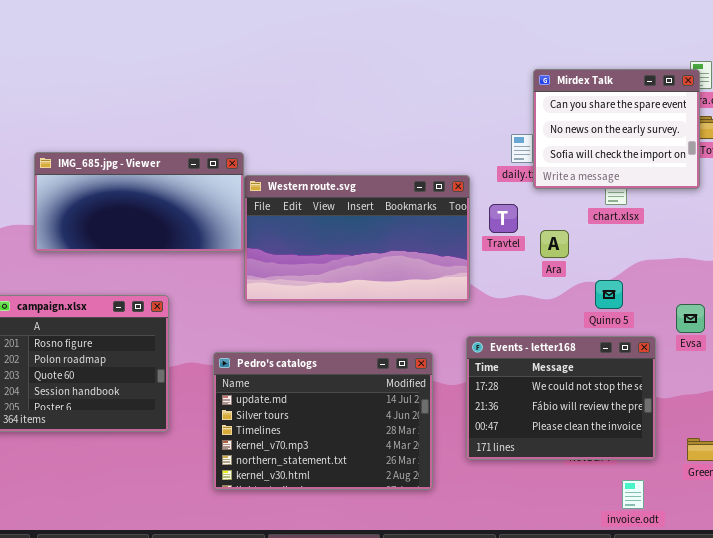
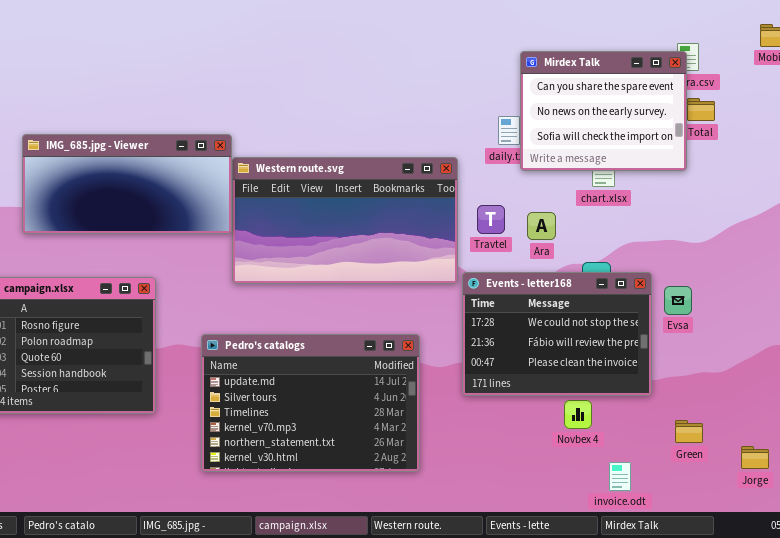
Travtel: [489,204,518,233] -> [477,205,505,234], moved
Events - letter168: [466,336,656,460] -> [462,272,652,396], moved

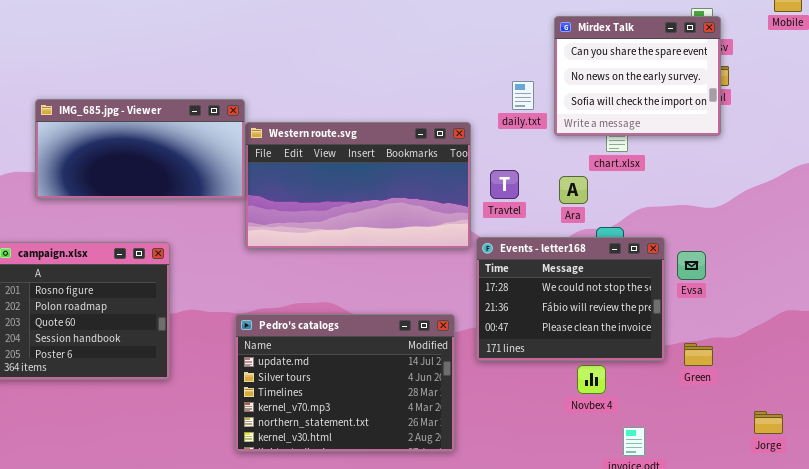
Mirdex Talk: [520,51,687,171] -> [554,16,721,136], moved
Ara: [527,212,556,240] -> [559,176,588,204], moved
Pedro's catalogs: [201,334,420,472] -> [235,314,455,452], moved
Green: [675,420,703,443] -> [684,343,713,366], moved

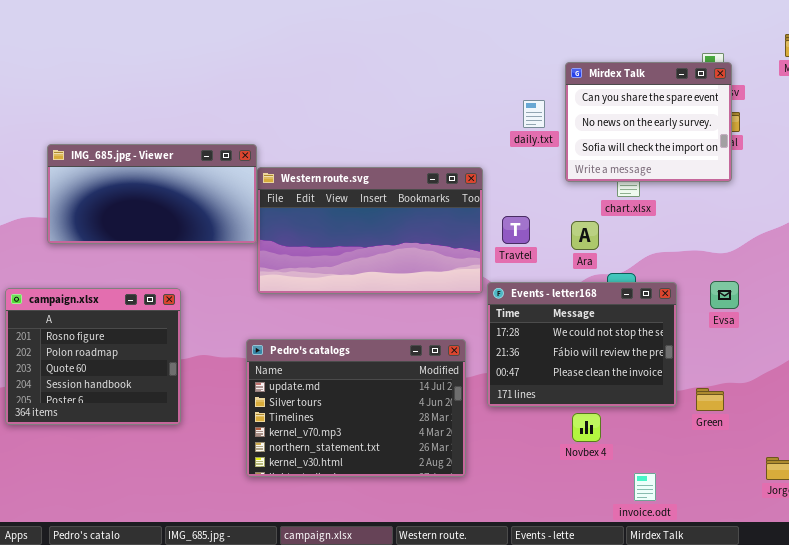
daily.txt: [512,81,534,110] -> [523,100,545,128], moved
Evsa: [677,251,706,280] -> [710,281,739,309], moved
Pedro's catalogs: [235,314,455,452] -> [246,339,466,477], moved
Novbex 4: [577,365,606,394] -> [572,413,601,442], moved

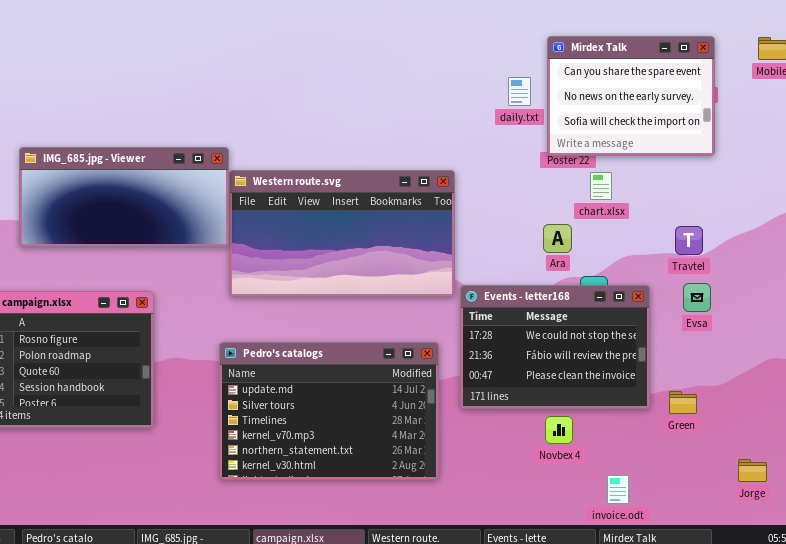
Mirdex Talk: [565,62,732,182] -> [547,36,715,156], moved
daily.txt: [523,100,545,128] -> [508,77,531,106], moved
Travtel: [502,216,530,244] -> [675,226,703,255], moved

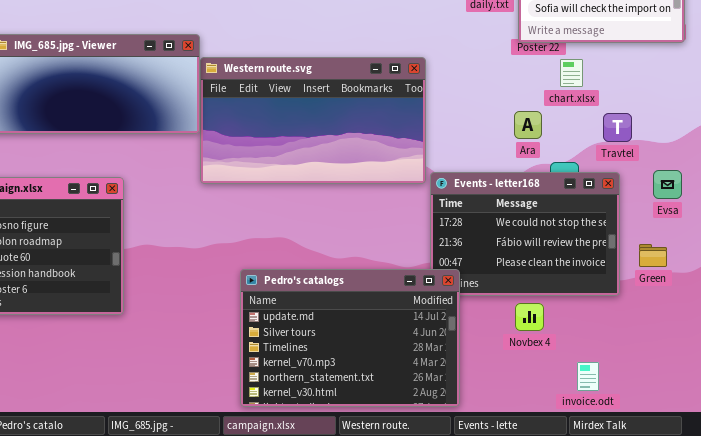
Travtel: [675,226,703,255] -> [603,113,632,142], moved
Pedro's catalogs: [219,342,439,480] -> [240,269,460,407], moved
Green: [669,391,697,414] -> [639,244,667,267], moved

